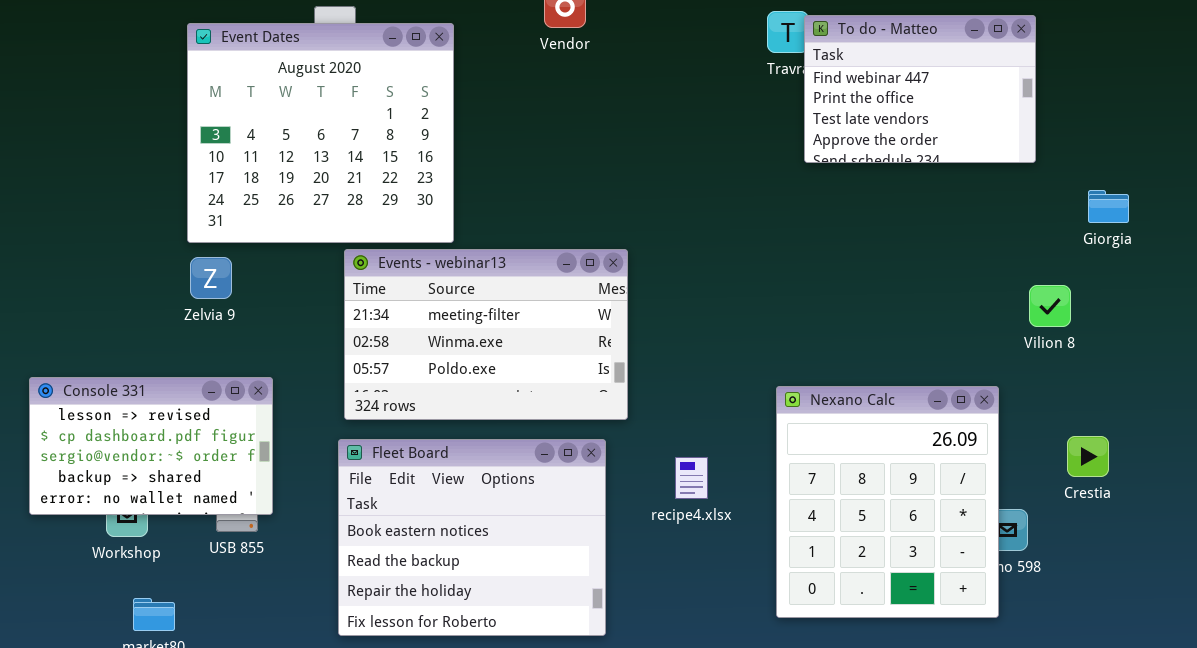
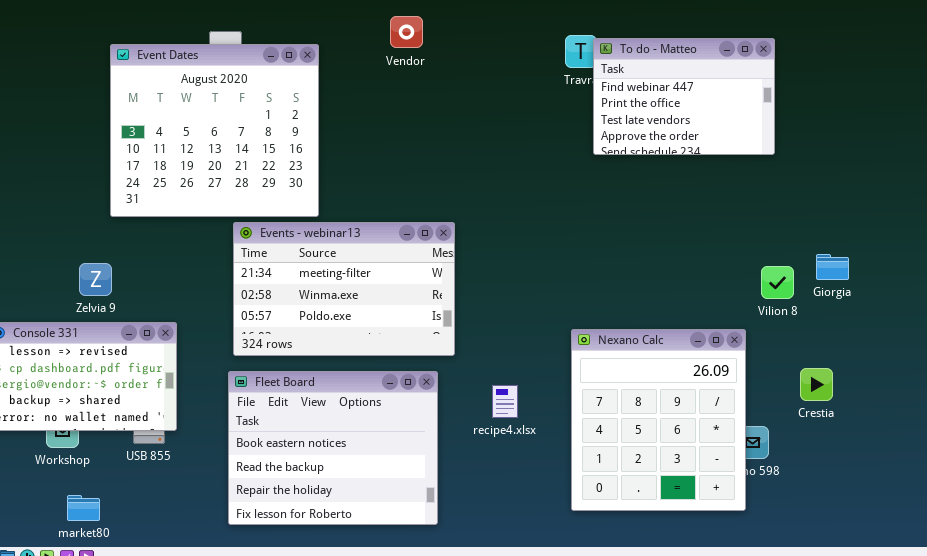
Giorgia: [1088,190,1129,223] -> [816,254,849,280], moved
Zelvia 9: [190,257,232,299] -> [79,263,112,296], moved
Vilion 8: [1029,285,1071,327] -> [761,266,794,299], moved

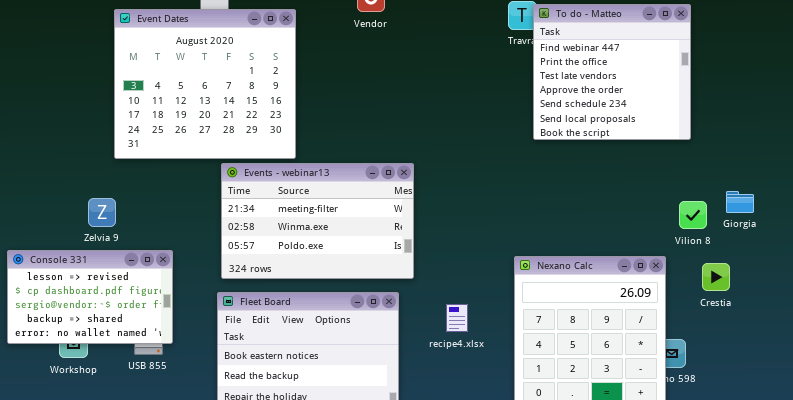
To do - Matteo: [593,38,775,155] -> [533,4,691,140], resized
Crestia: [800,368,833,401] -> [702,263,730,291], moved

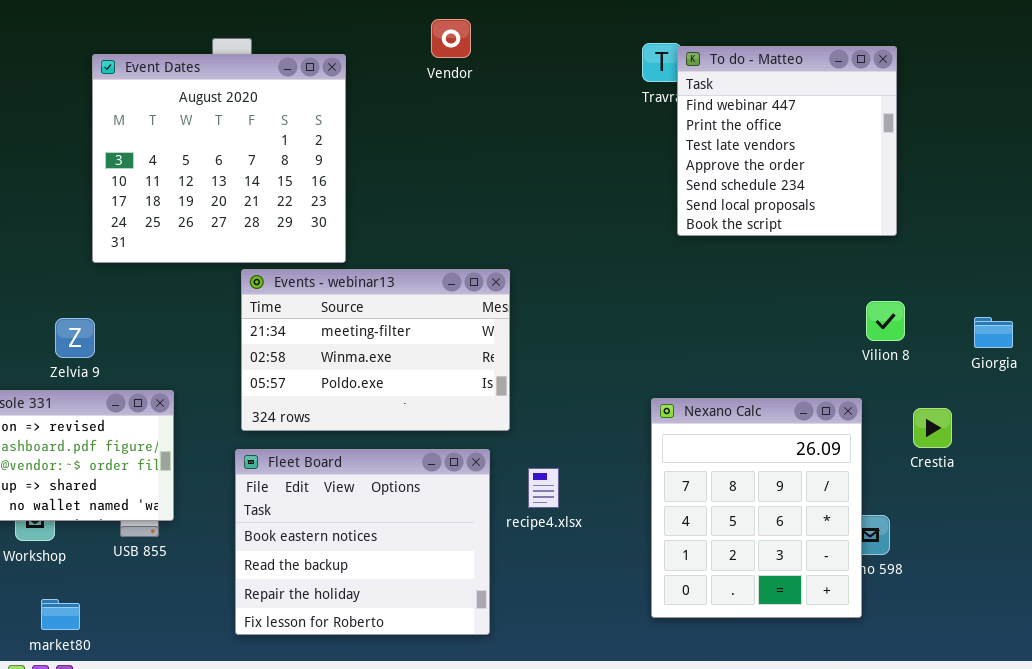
Giorgia: [726,191,754,213] -> [974,317,1013,348], moved
Vilion 8: [679,201,707,229] -> [866,301,905,341], moved
recipe4.xlsx: [446,304,468,332] -> [528,468,559,508], moved

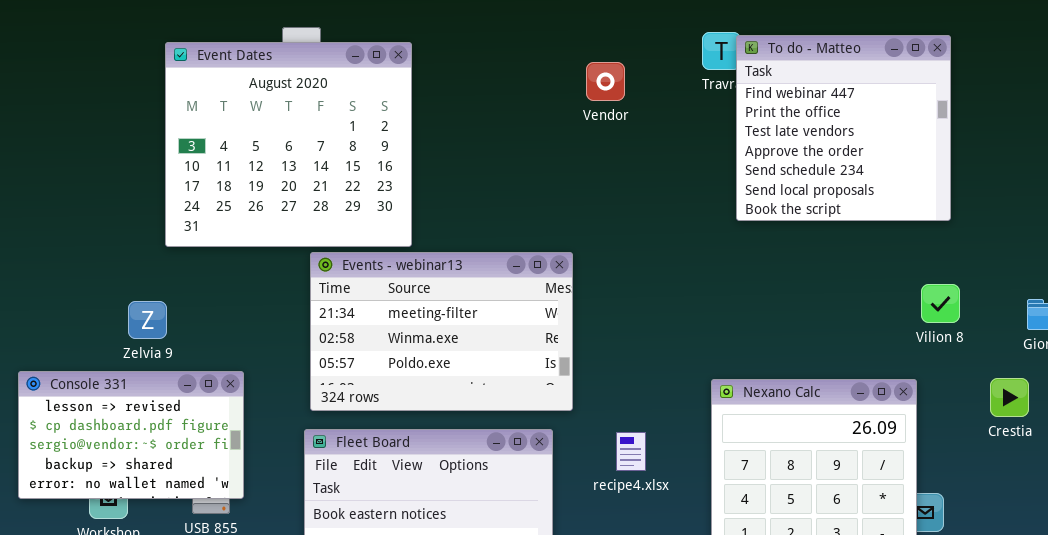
Vendor: [431,19,471,58] -> [586,62,625,101], moved
Crestia: [913,408,952,448] -> [990,378,1029,417], moved
recipe4.xlsx: [528,468,559,508] -> [616,432,646,471], moved

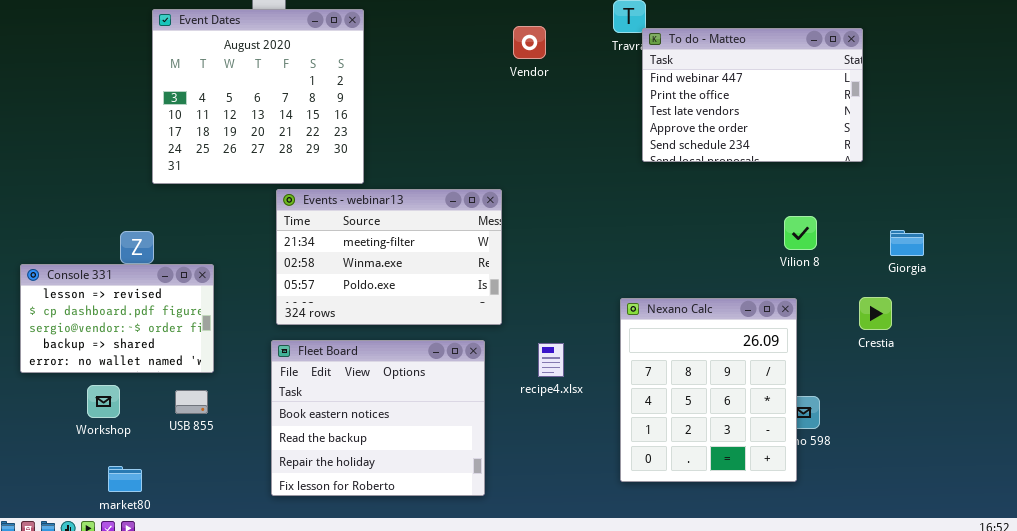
To do - Matteo: [736,35,951,221] -> [642,28,863,162], resized
Vilion 8: [921,284,960,323] -> [784,216,817,250], moved
Console 331: [18,371,244,499] -> [20,264,214,373], moved

